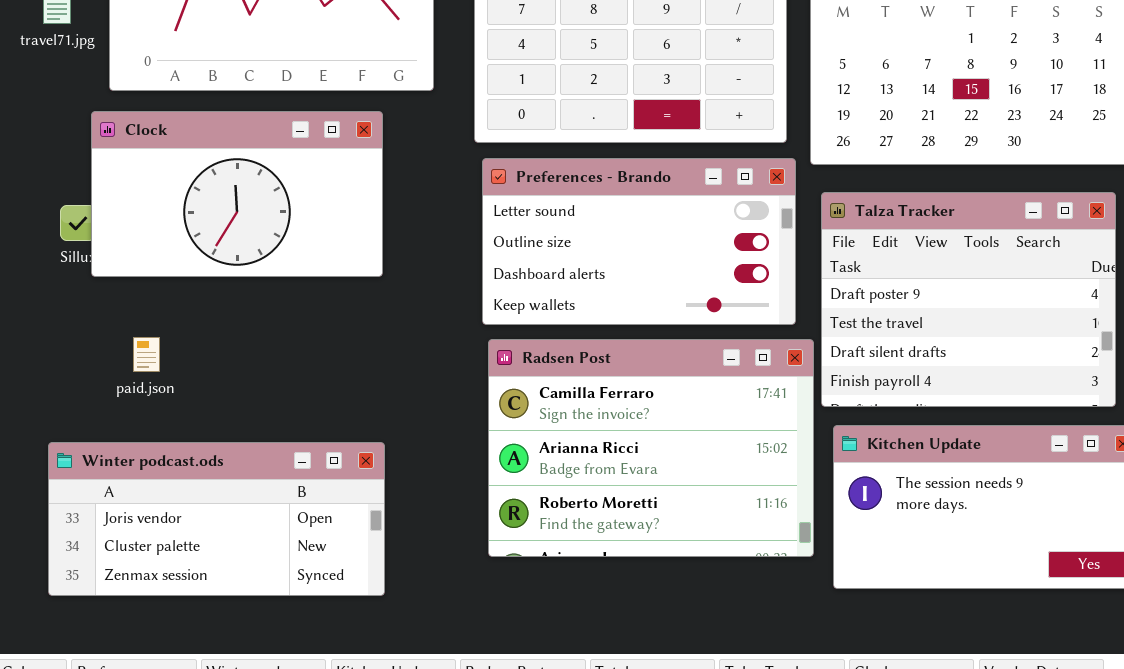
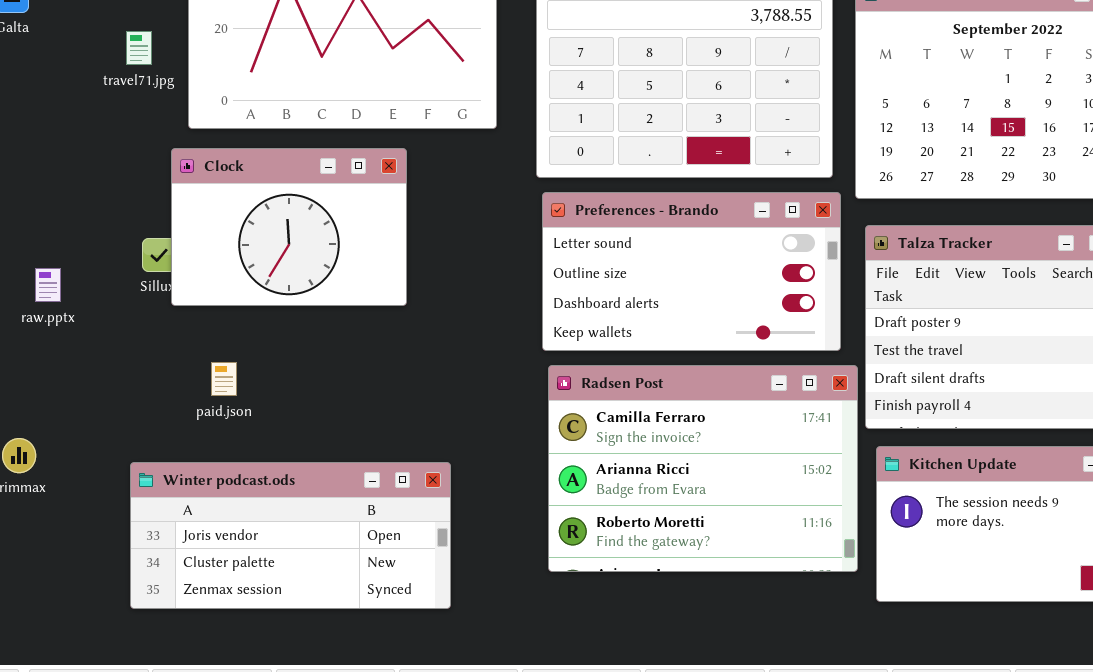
Clock: [91,111,383,277] -> [171,148,407,306], resized

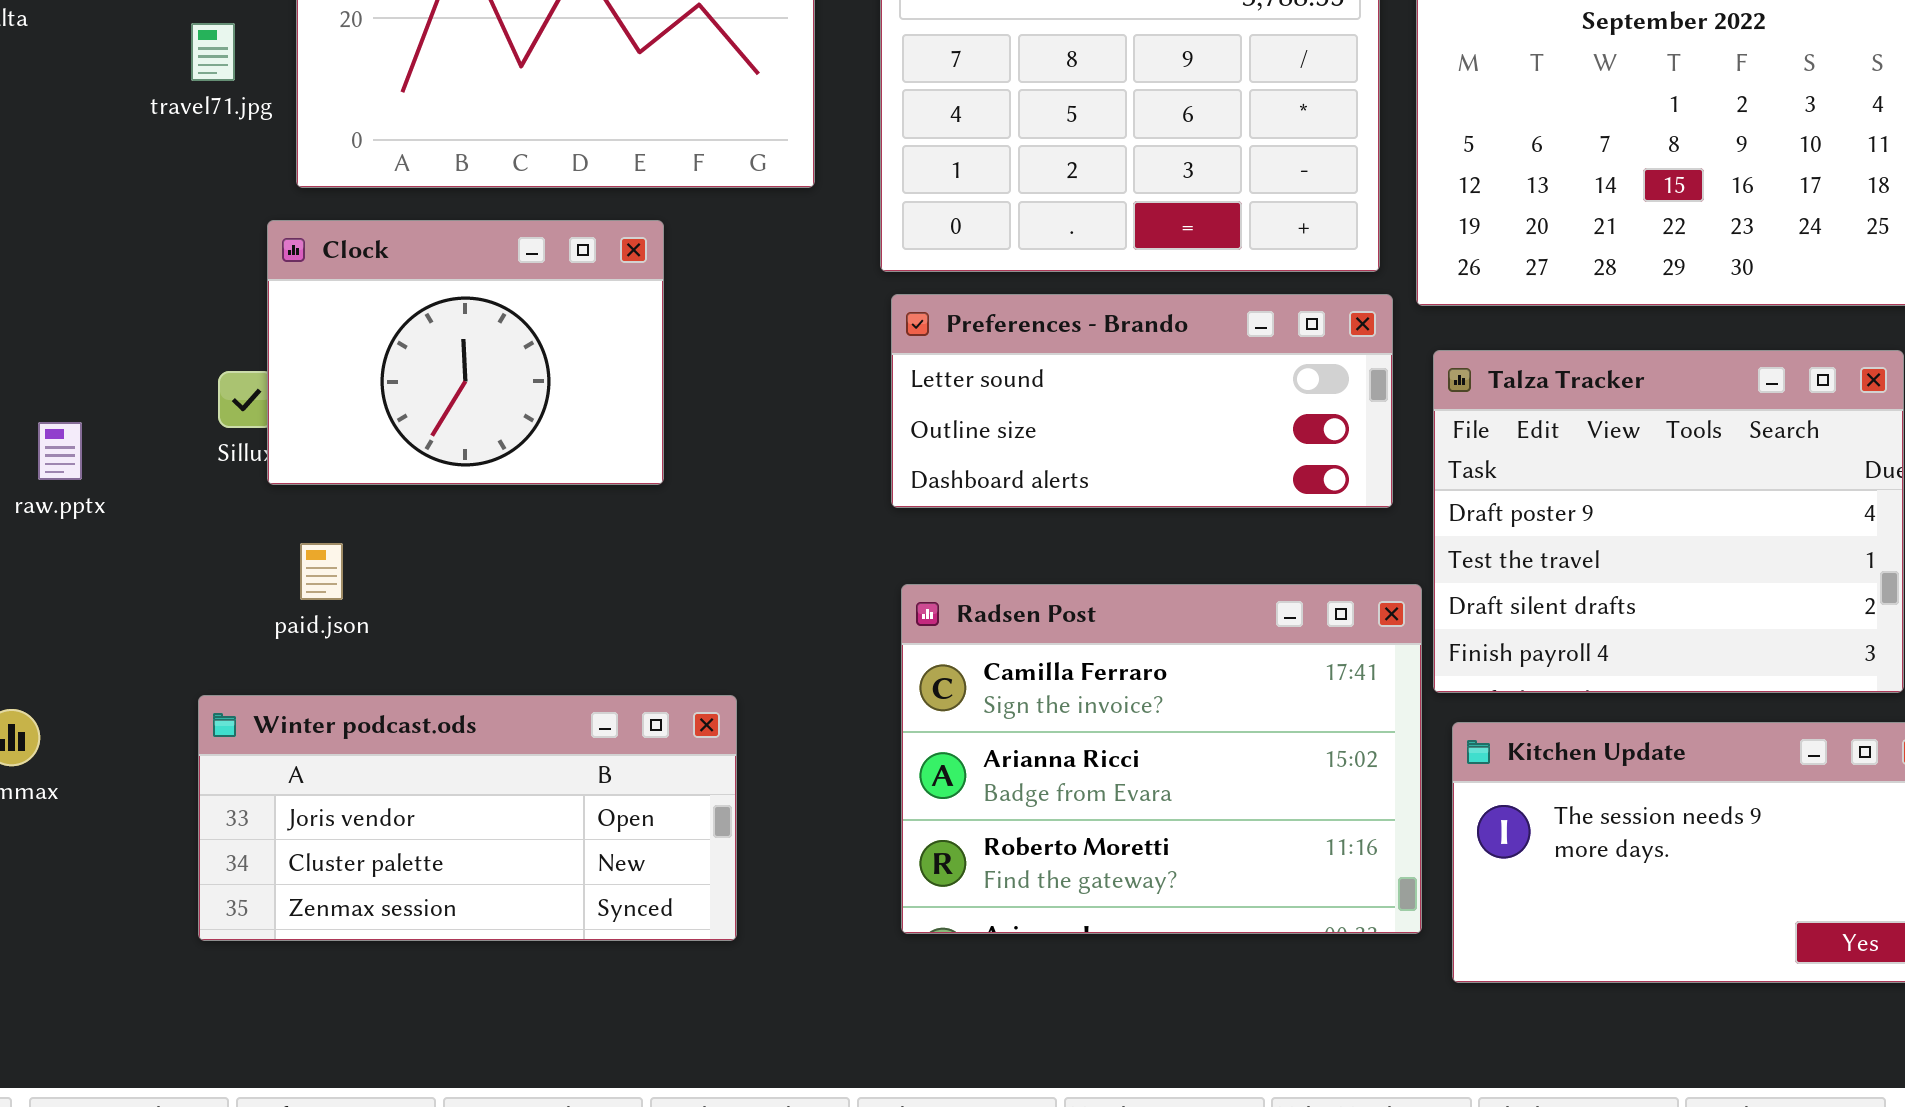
Preferences - Brando: [542,192,841,351] -> [891,294,1393,508], resized
paid.json: [211,362,237,396] -> [300,543,343,600], moved
Winter podcast.ods: [130,462,451,609] -> [198,695,737,941], moved

